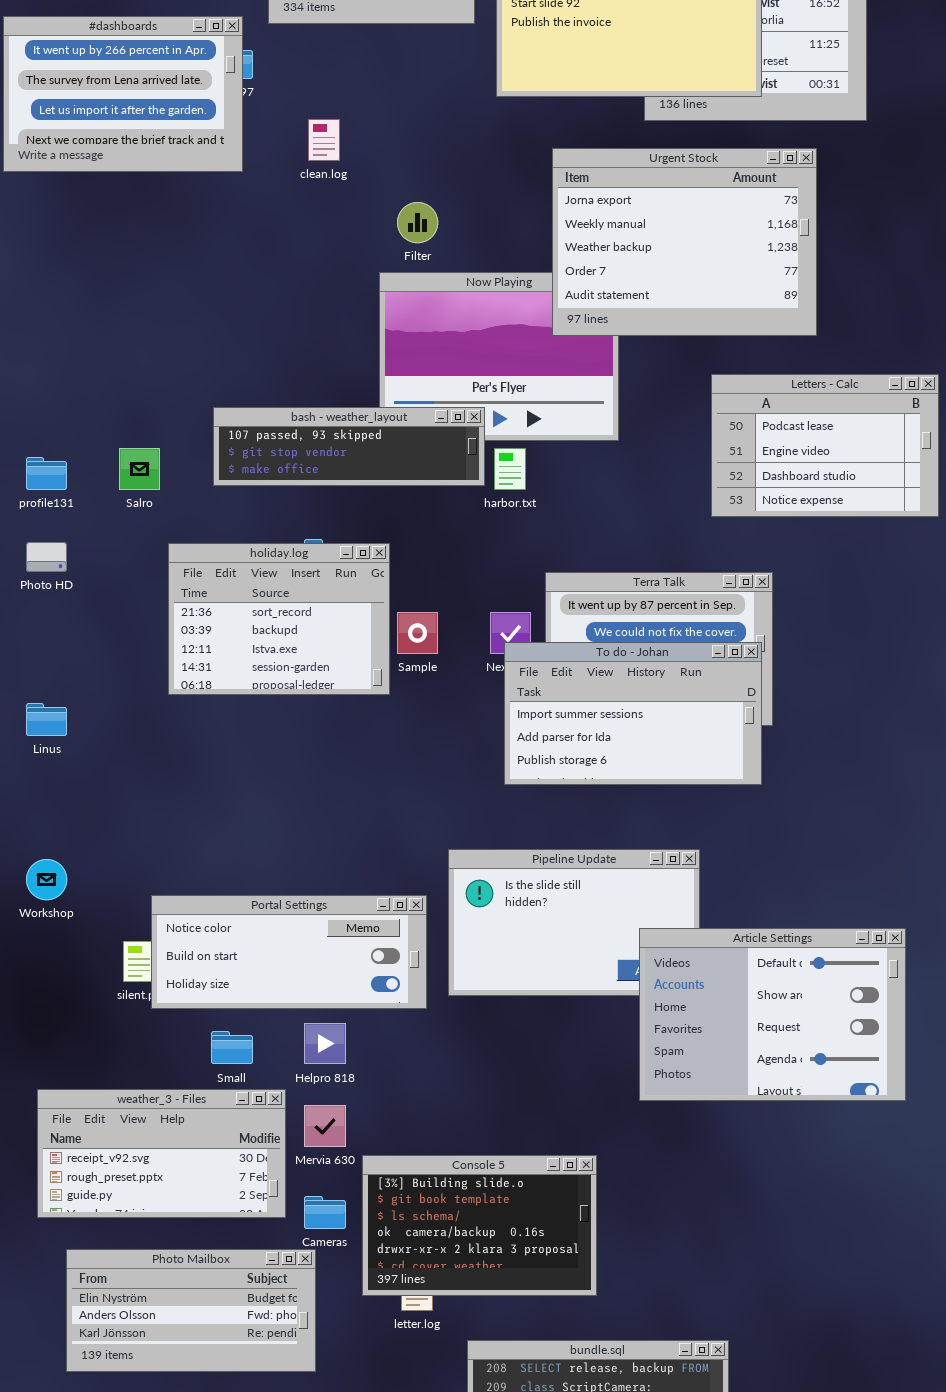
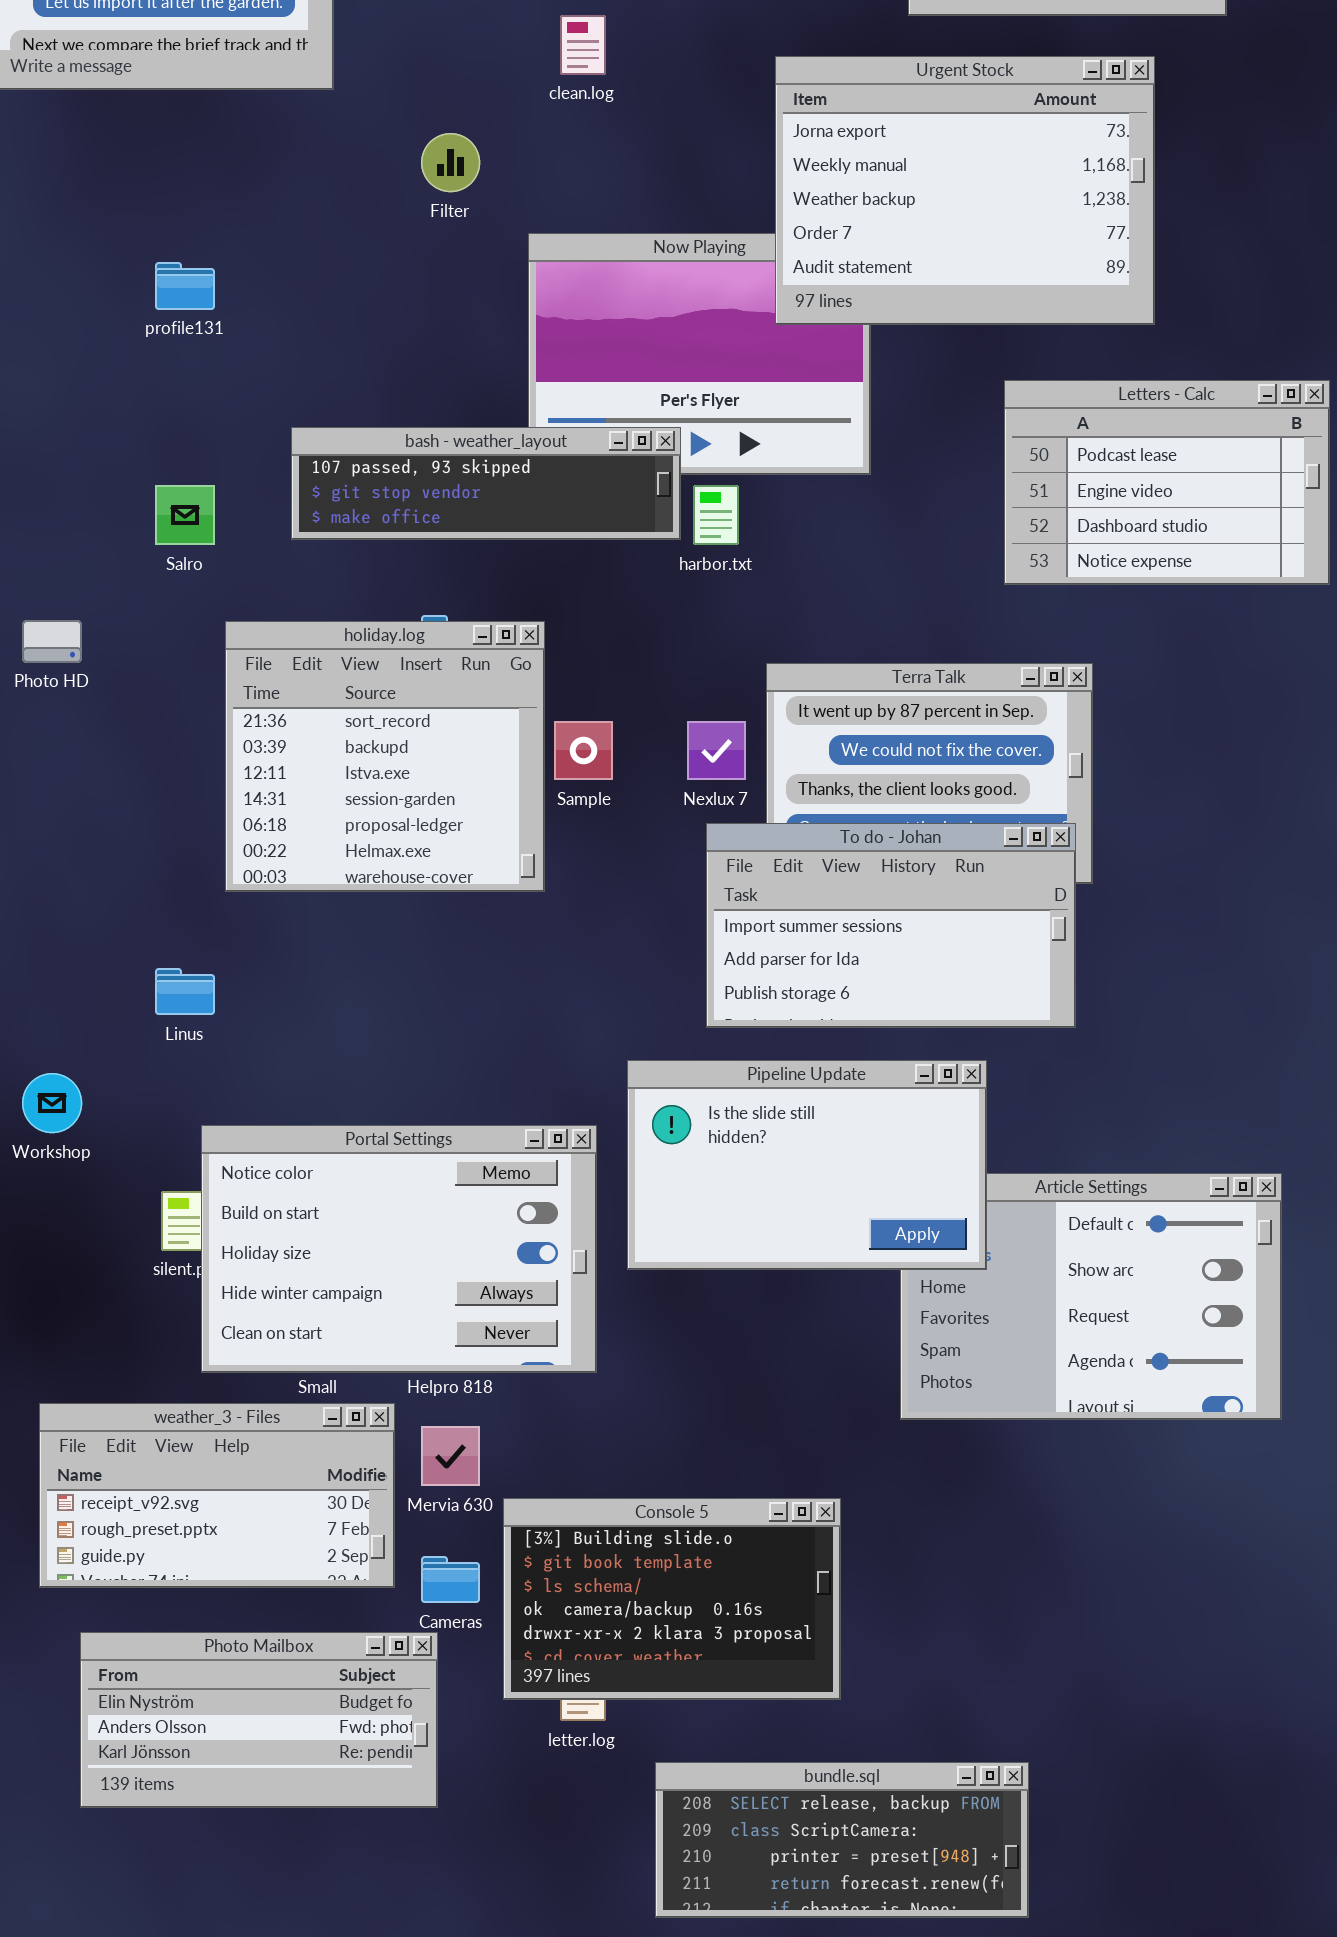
clean.log: [308,119,340,161] -> [560,15,606,75], moved
Filter: [397,202,438,243] -> [421,133,480,192], moved
profile131: [26,457,67,490] -> [155,262,215,310], moved
holiday.log: [168,543,390,695] -> [225,621,545,892], resized
To do - Johan: [504,642,762,785] -> [706,823,1076,1028], moved
Linus: [26,703,67,736] -> [155,968,215,1015], moved
Pipeline Update: [448,849,700,996] -> [627,1060,987,1270], raised
Portal Settings: [151,895,427,1009] -> [201,1125,597,1373], resized

